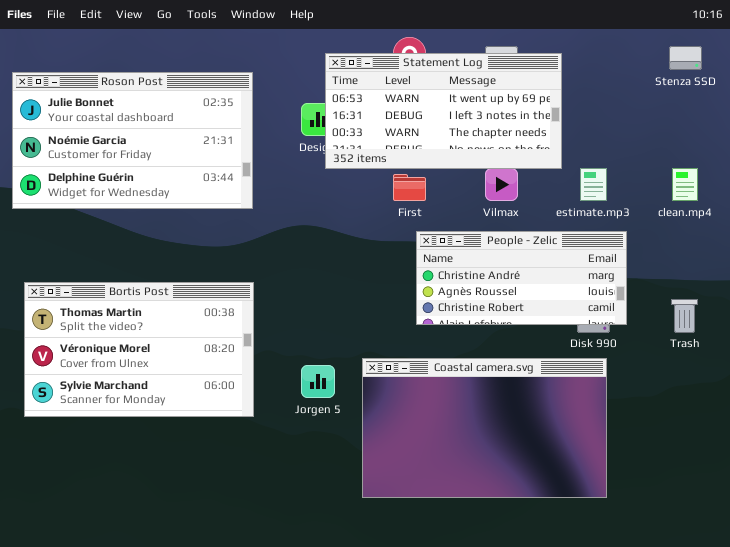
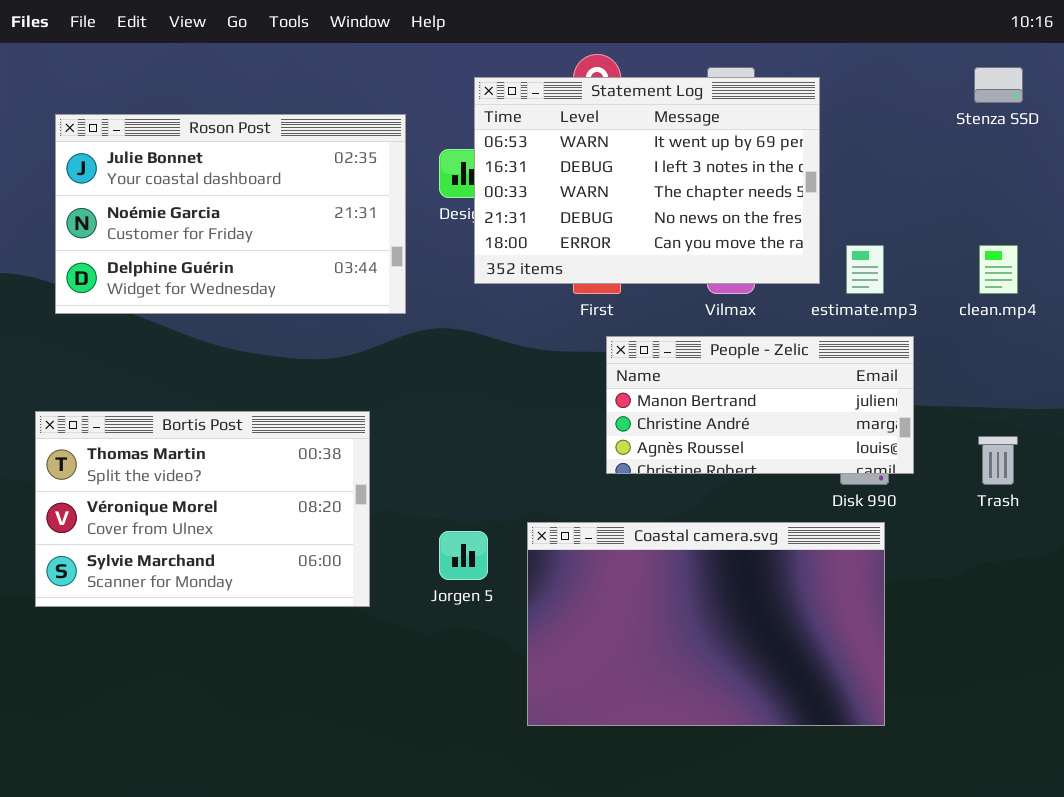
Statement Log: [325,53,562,169] -> [474,77,820,284], resized
Roson Post: [12,72,253,209] -> [55,114,406,314], moved
People - Zelic: [416,231,627,325] -> [606,336,914,474], scrolled up 1 row

